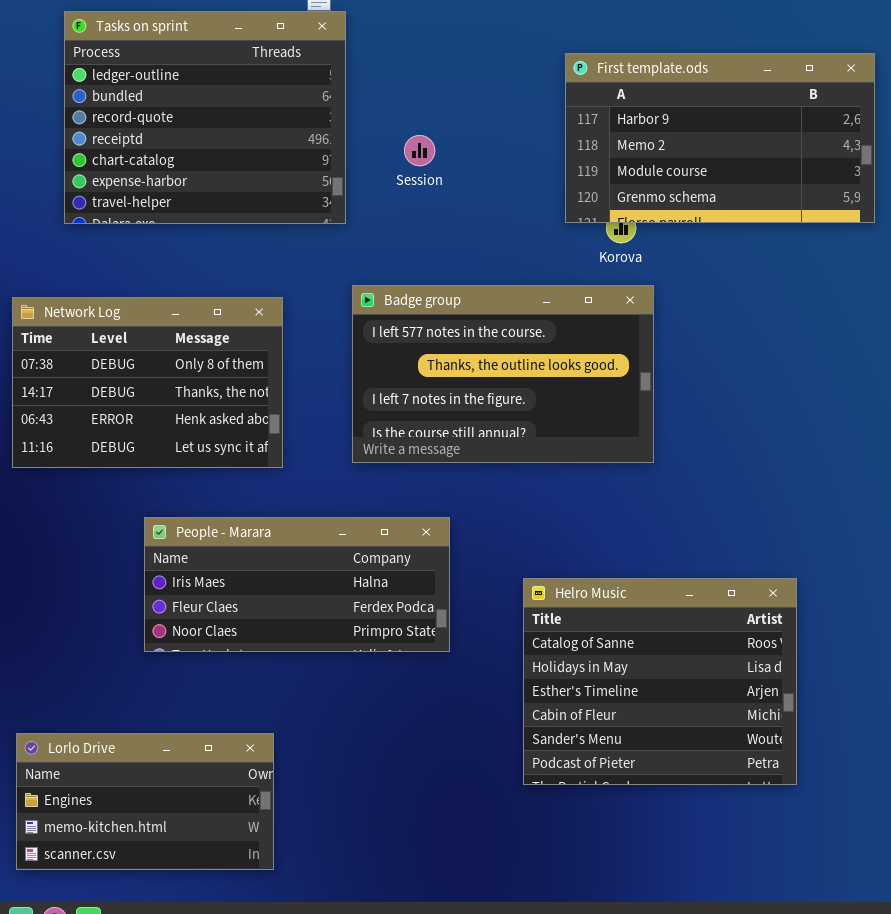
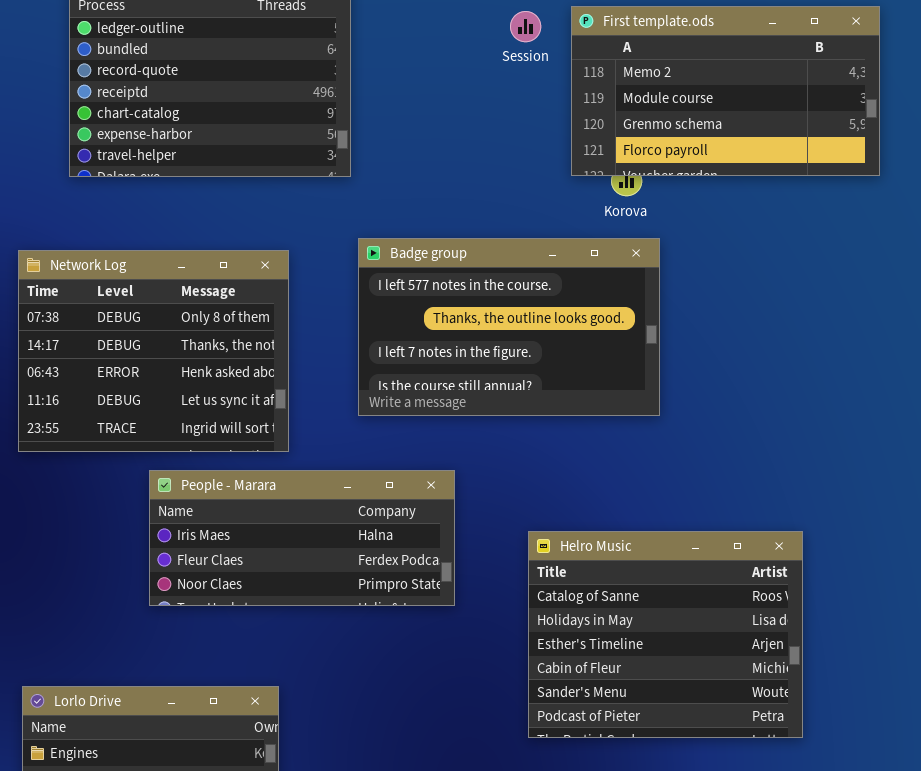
First template.ods: [565,53,875,223] -> [571,6,880,176], scrolled down 1 row
Session: [404,135,435,166] -> [510,11,541,42], moved
Network Log: [12,297,283,468] -> [18,250,289,452], resized

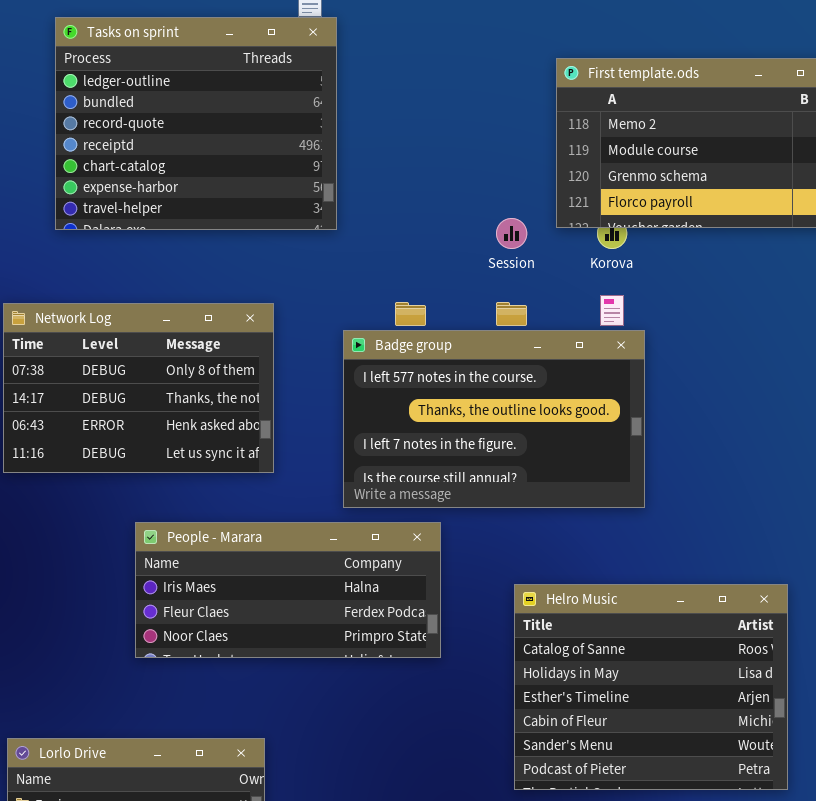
Session: [510,11,541,42] -> [496,218,527,249], moved
Badge group: [358,238,660,416] -> [343,330,645,508], moved
Network Log: [18,250,289,452] -> [3,303,274,473], resized

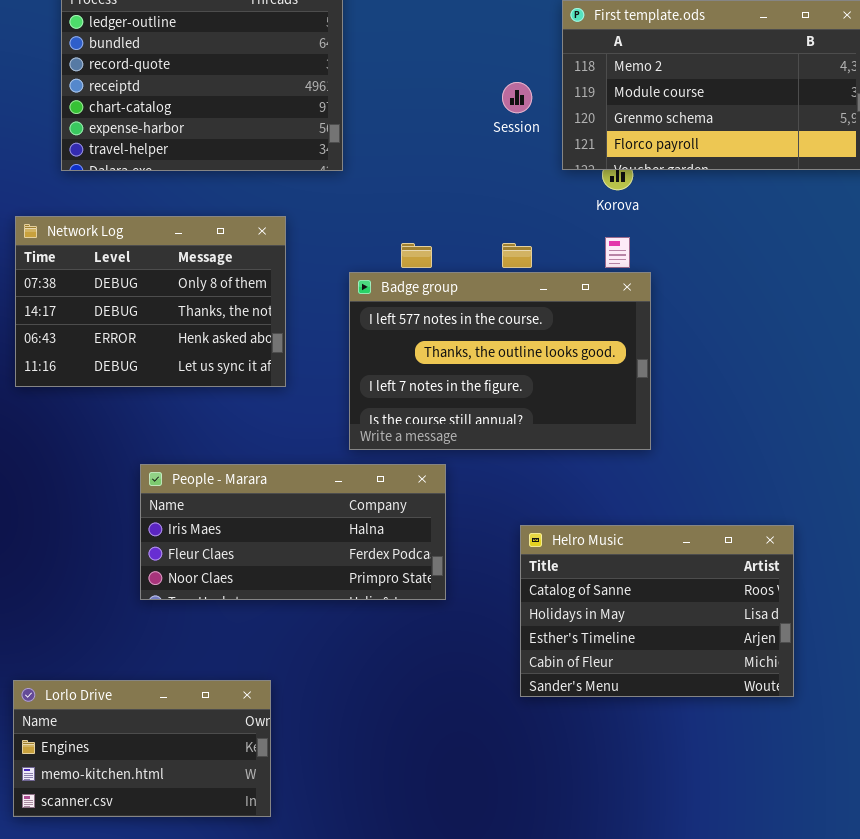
Session: [496,218,527,249] -> [502,82,532,113], moved
Network Log: [3,303,274,473] -> [15,216,286,387], moved
Helro Music: [514,584,788,790] -> [520,525,794,697], resized

